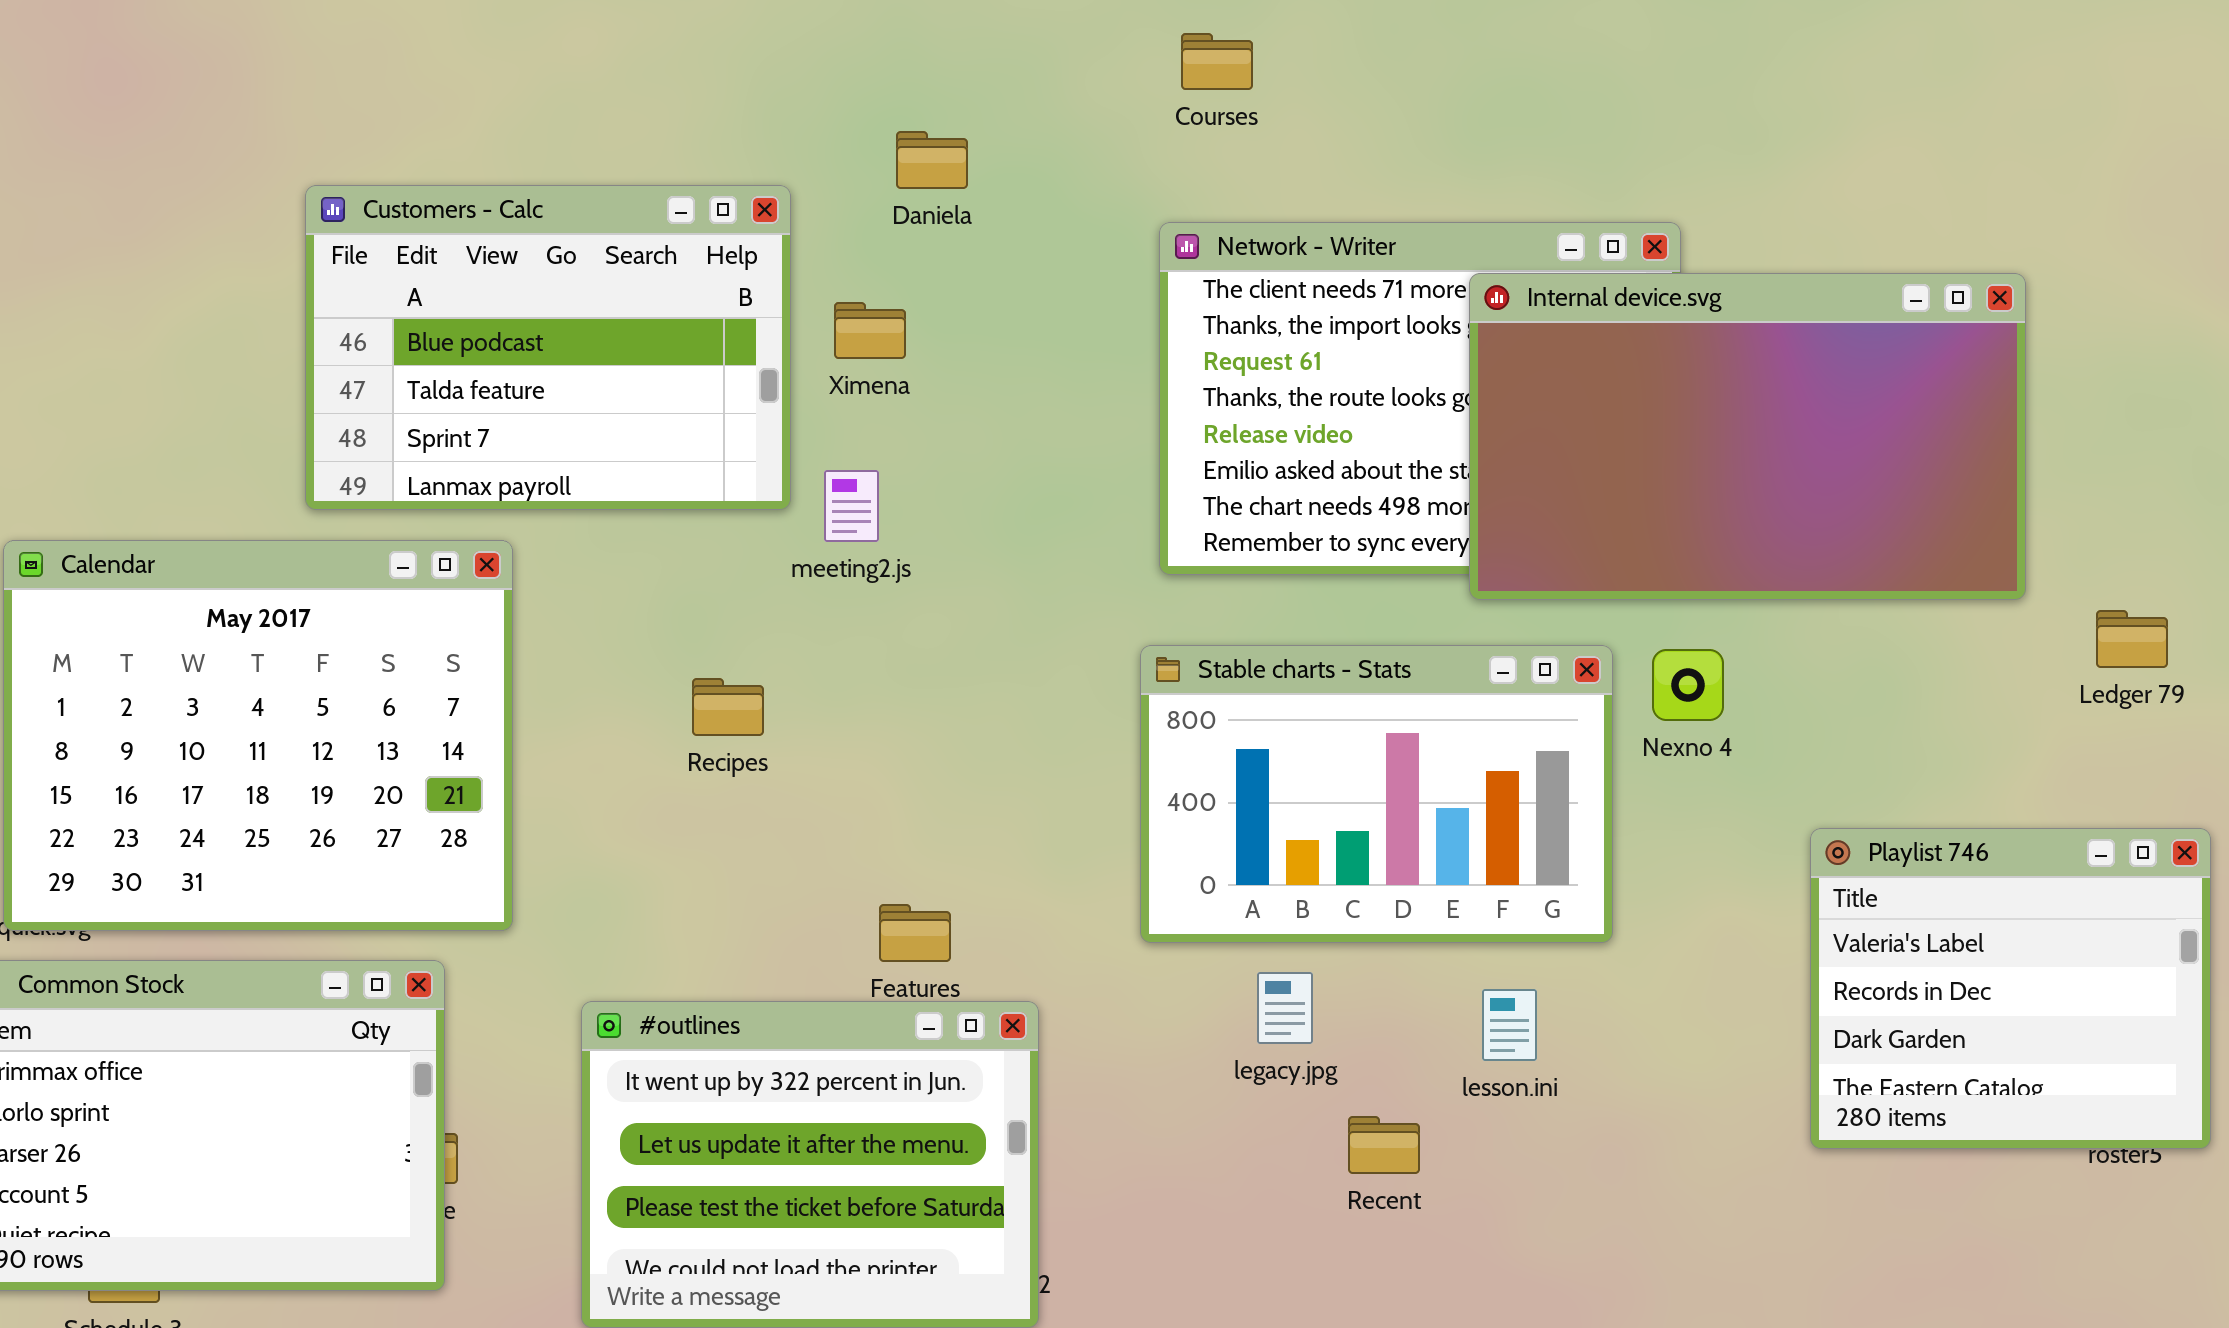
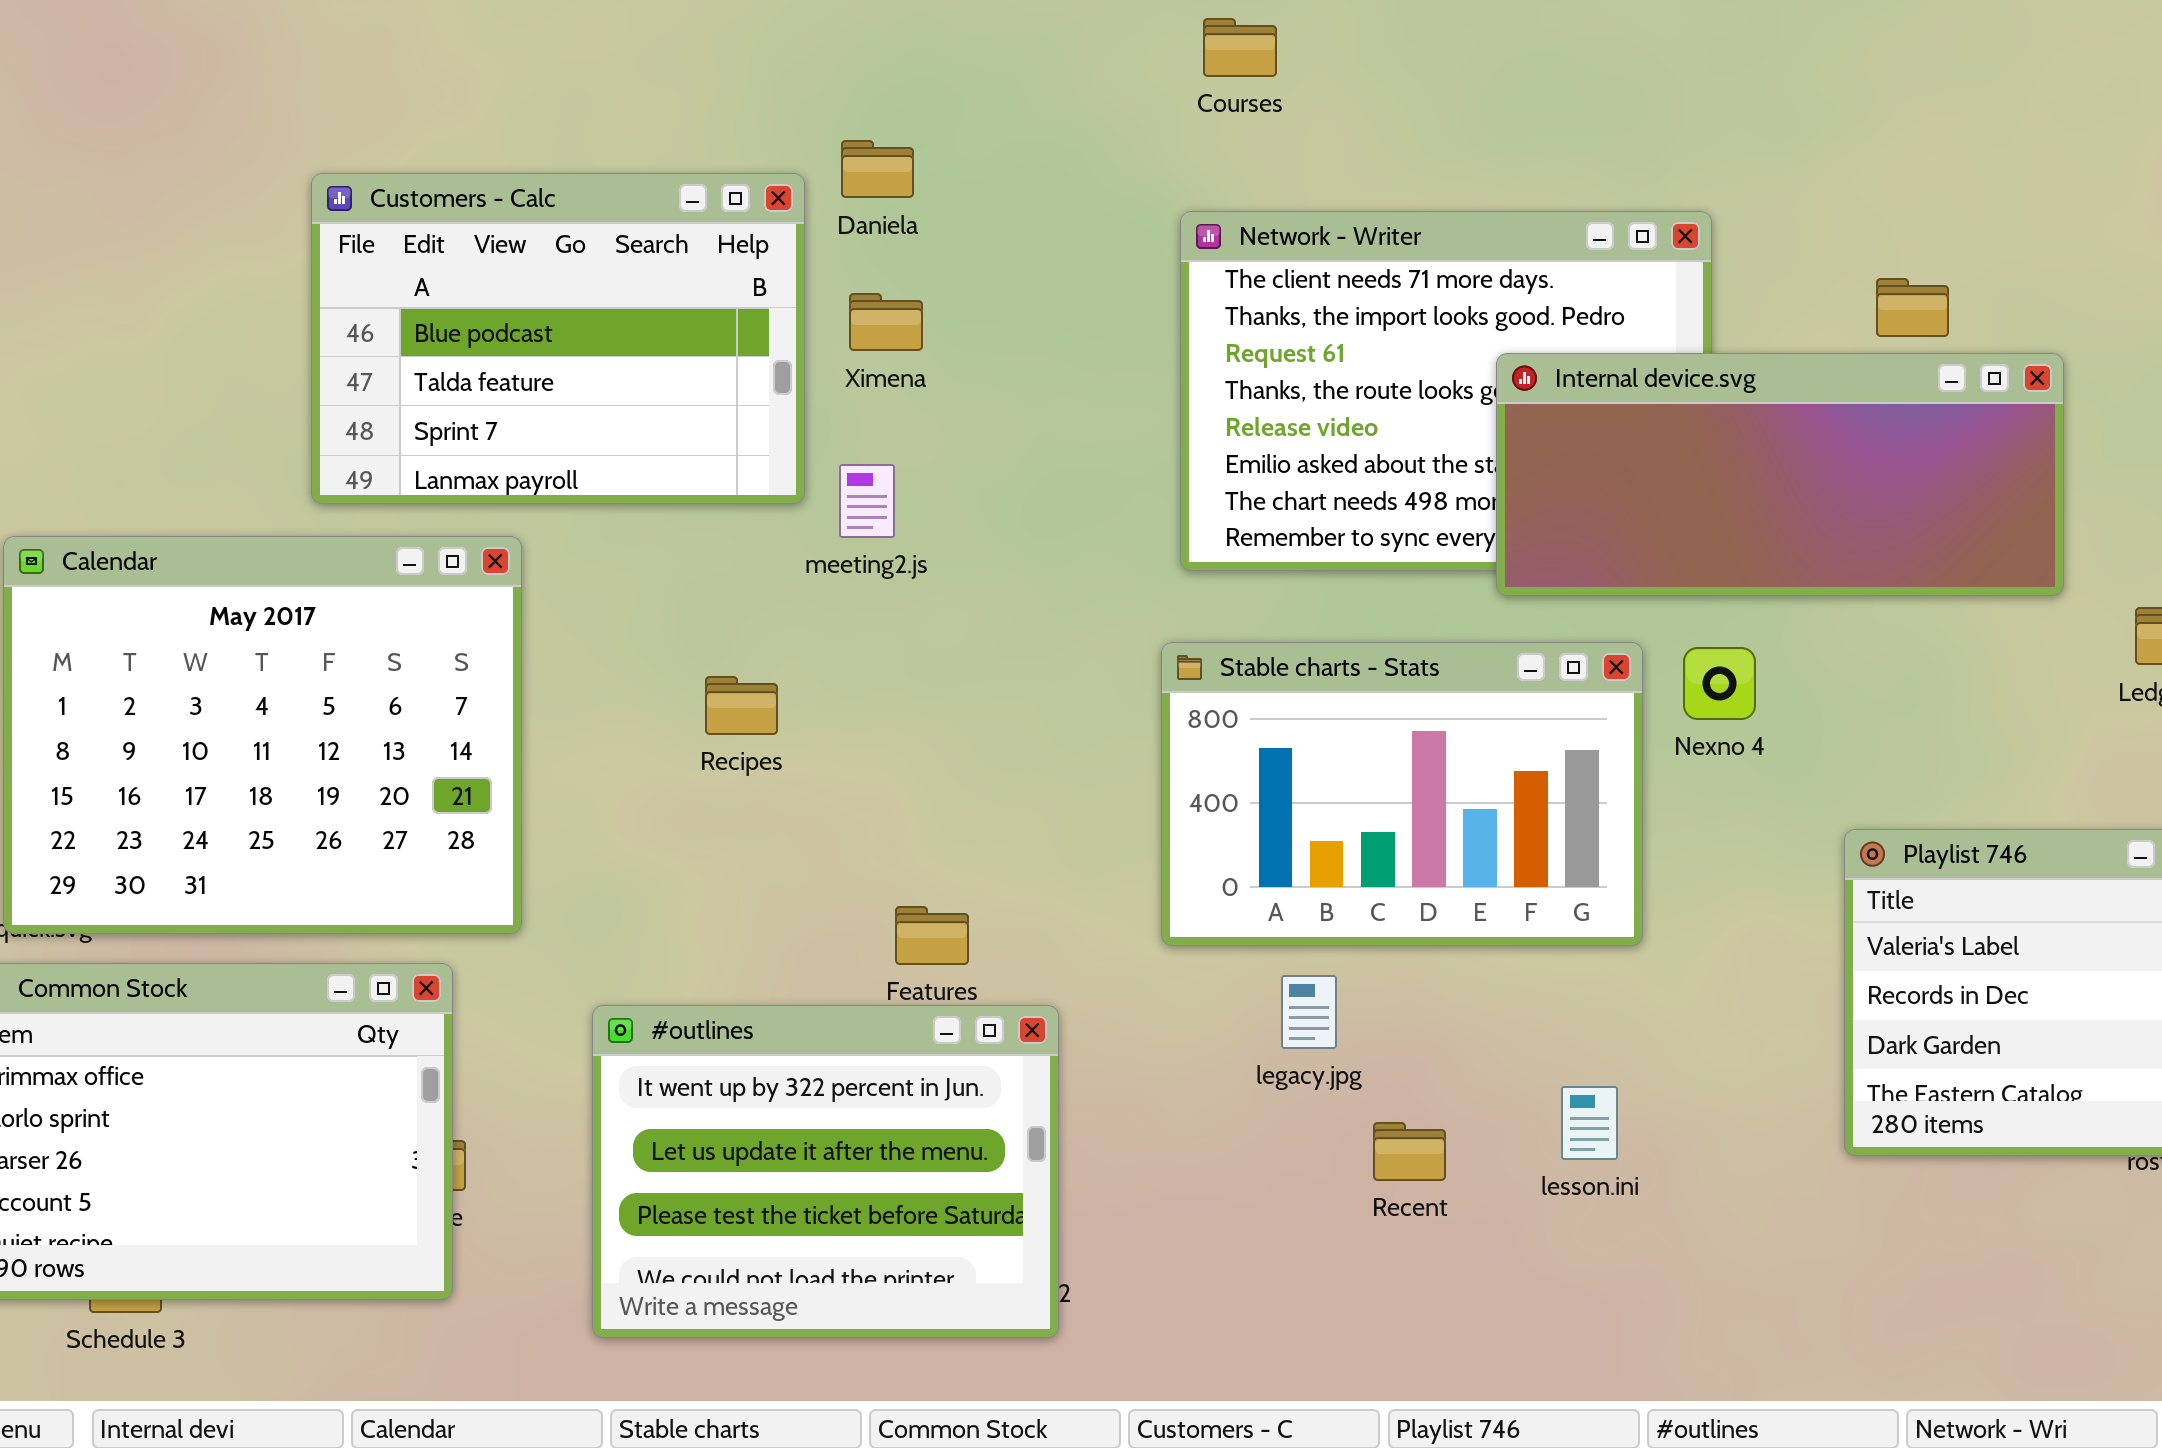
Daniela: [896,131,968,189] -> [841,140,914,198], moved
Internal device.svg: [1469,273,2026,600] -> [1496,353,2064,596], resized
lesson.ini: [1482,989,1537,1061] -> [1561,1086,1618,1160], moved

